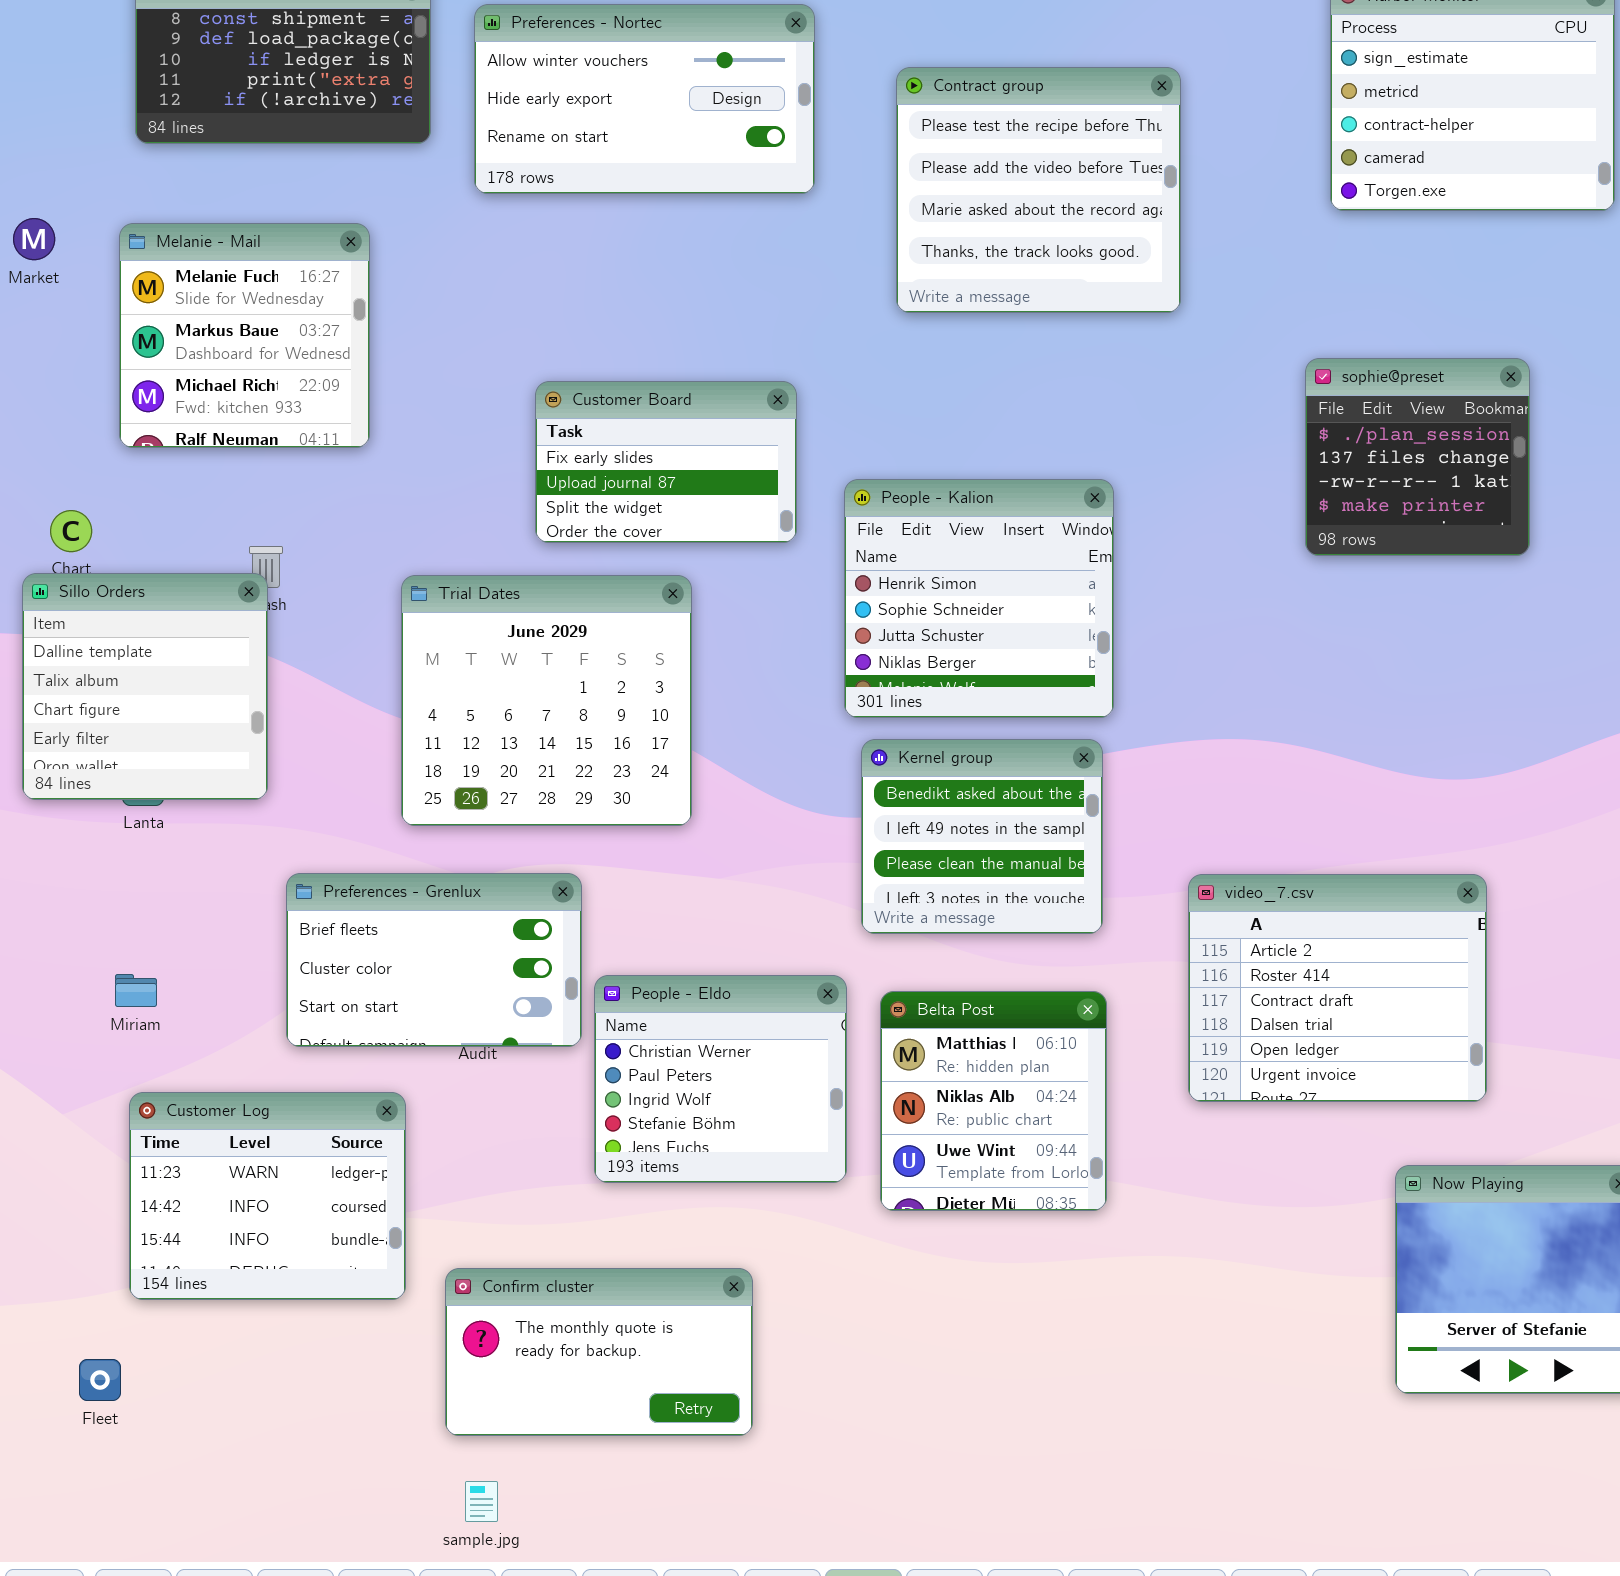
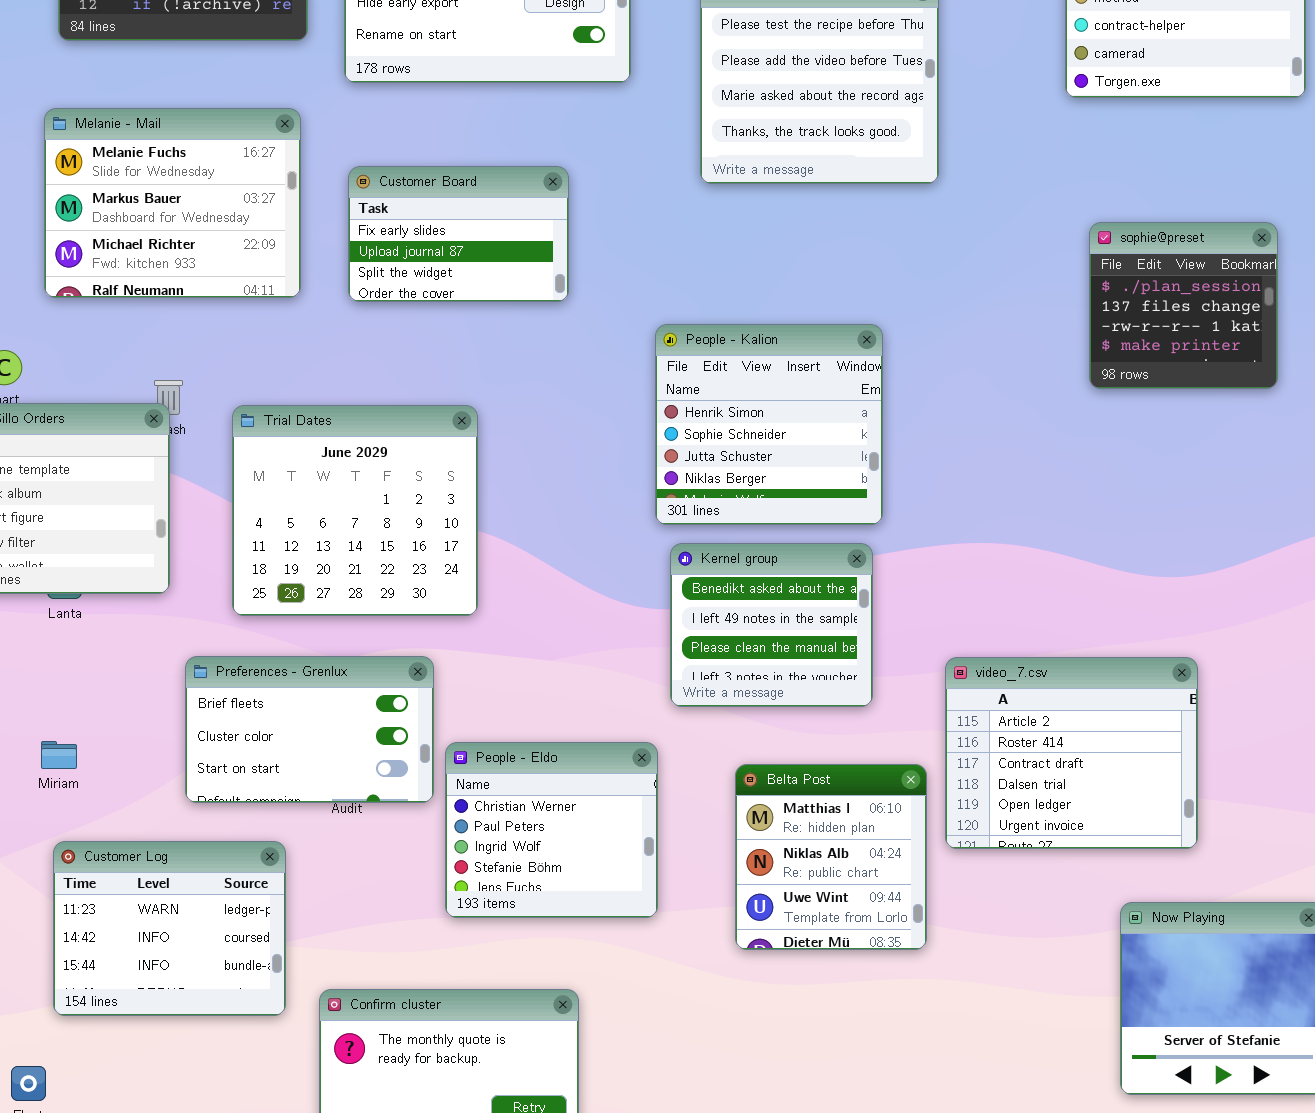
Melanie - Mail: [119,223,370,448] -> [44,108,301,298], resized
sophie@preset: [1305,358,1530,556] -> [1089,222,1278,389], moved
Customer Board: [535,381,797,543] -> [348,166,569,302], moved
Trial Dates: [401,575,692,826] -> [232,405,478,616], moved
Belta Post: [880,991,1107,1211] -> [735,764,927,950], moved

